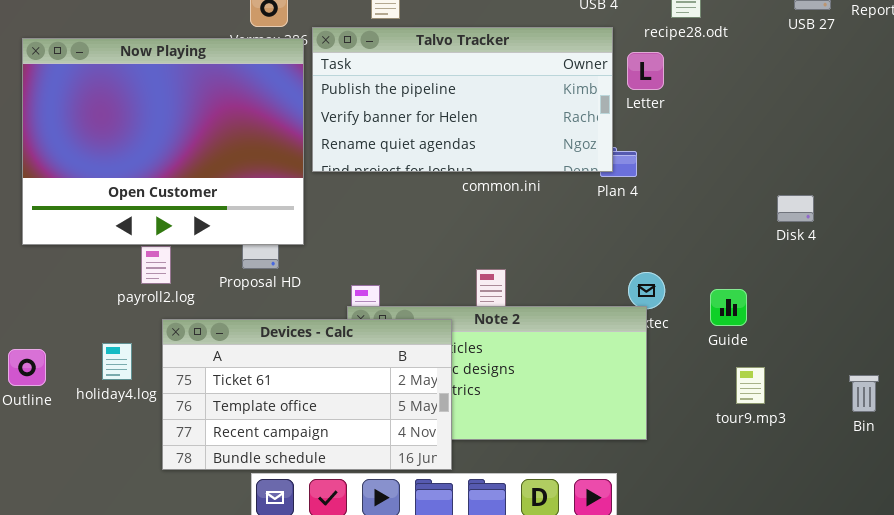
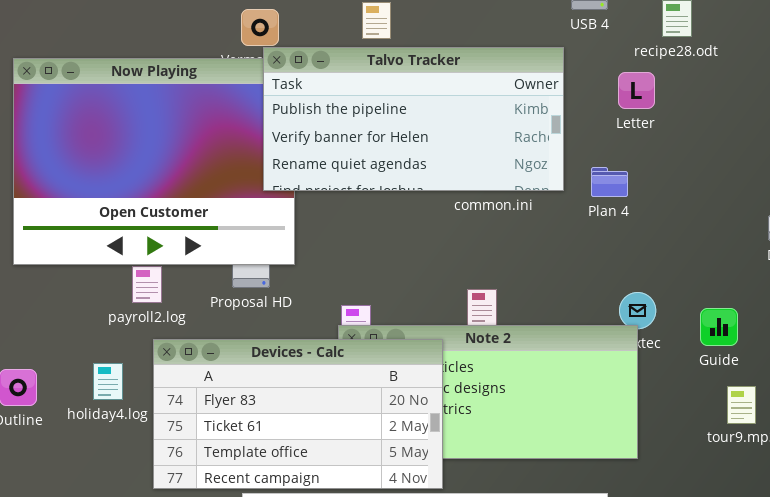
Talvo Tracker: [312,27,613,172] -> [263,47,564,191], moved
Devices - Calc: [162,319,452,470] -> [153,339,443,489], scrolled up 1 row

